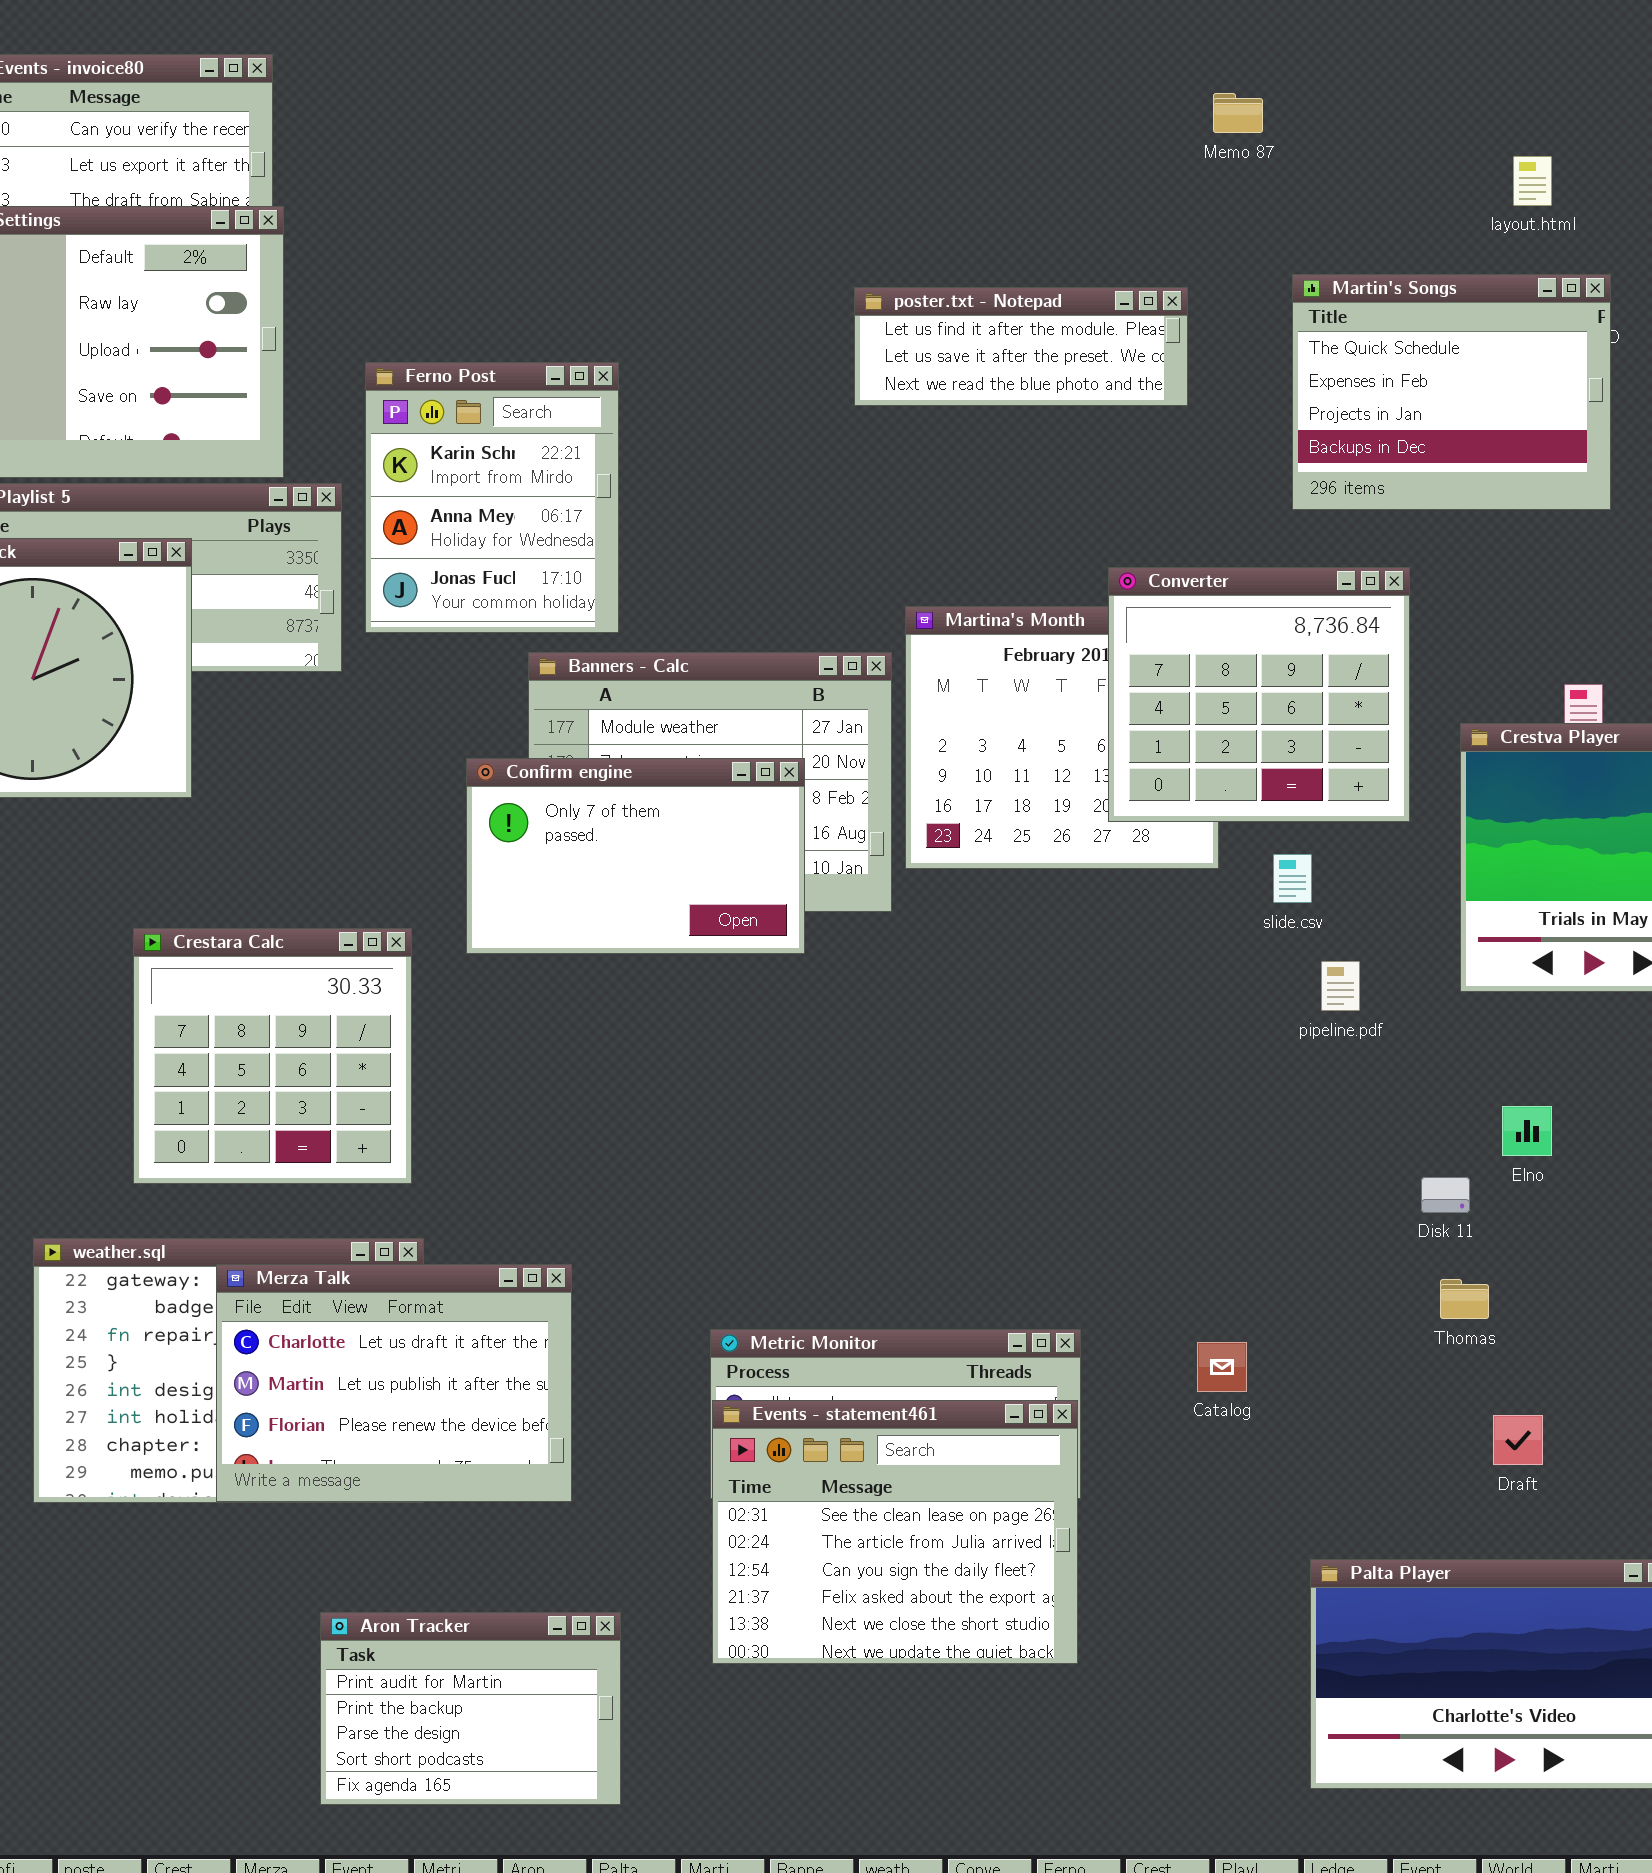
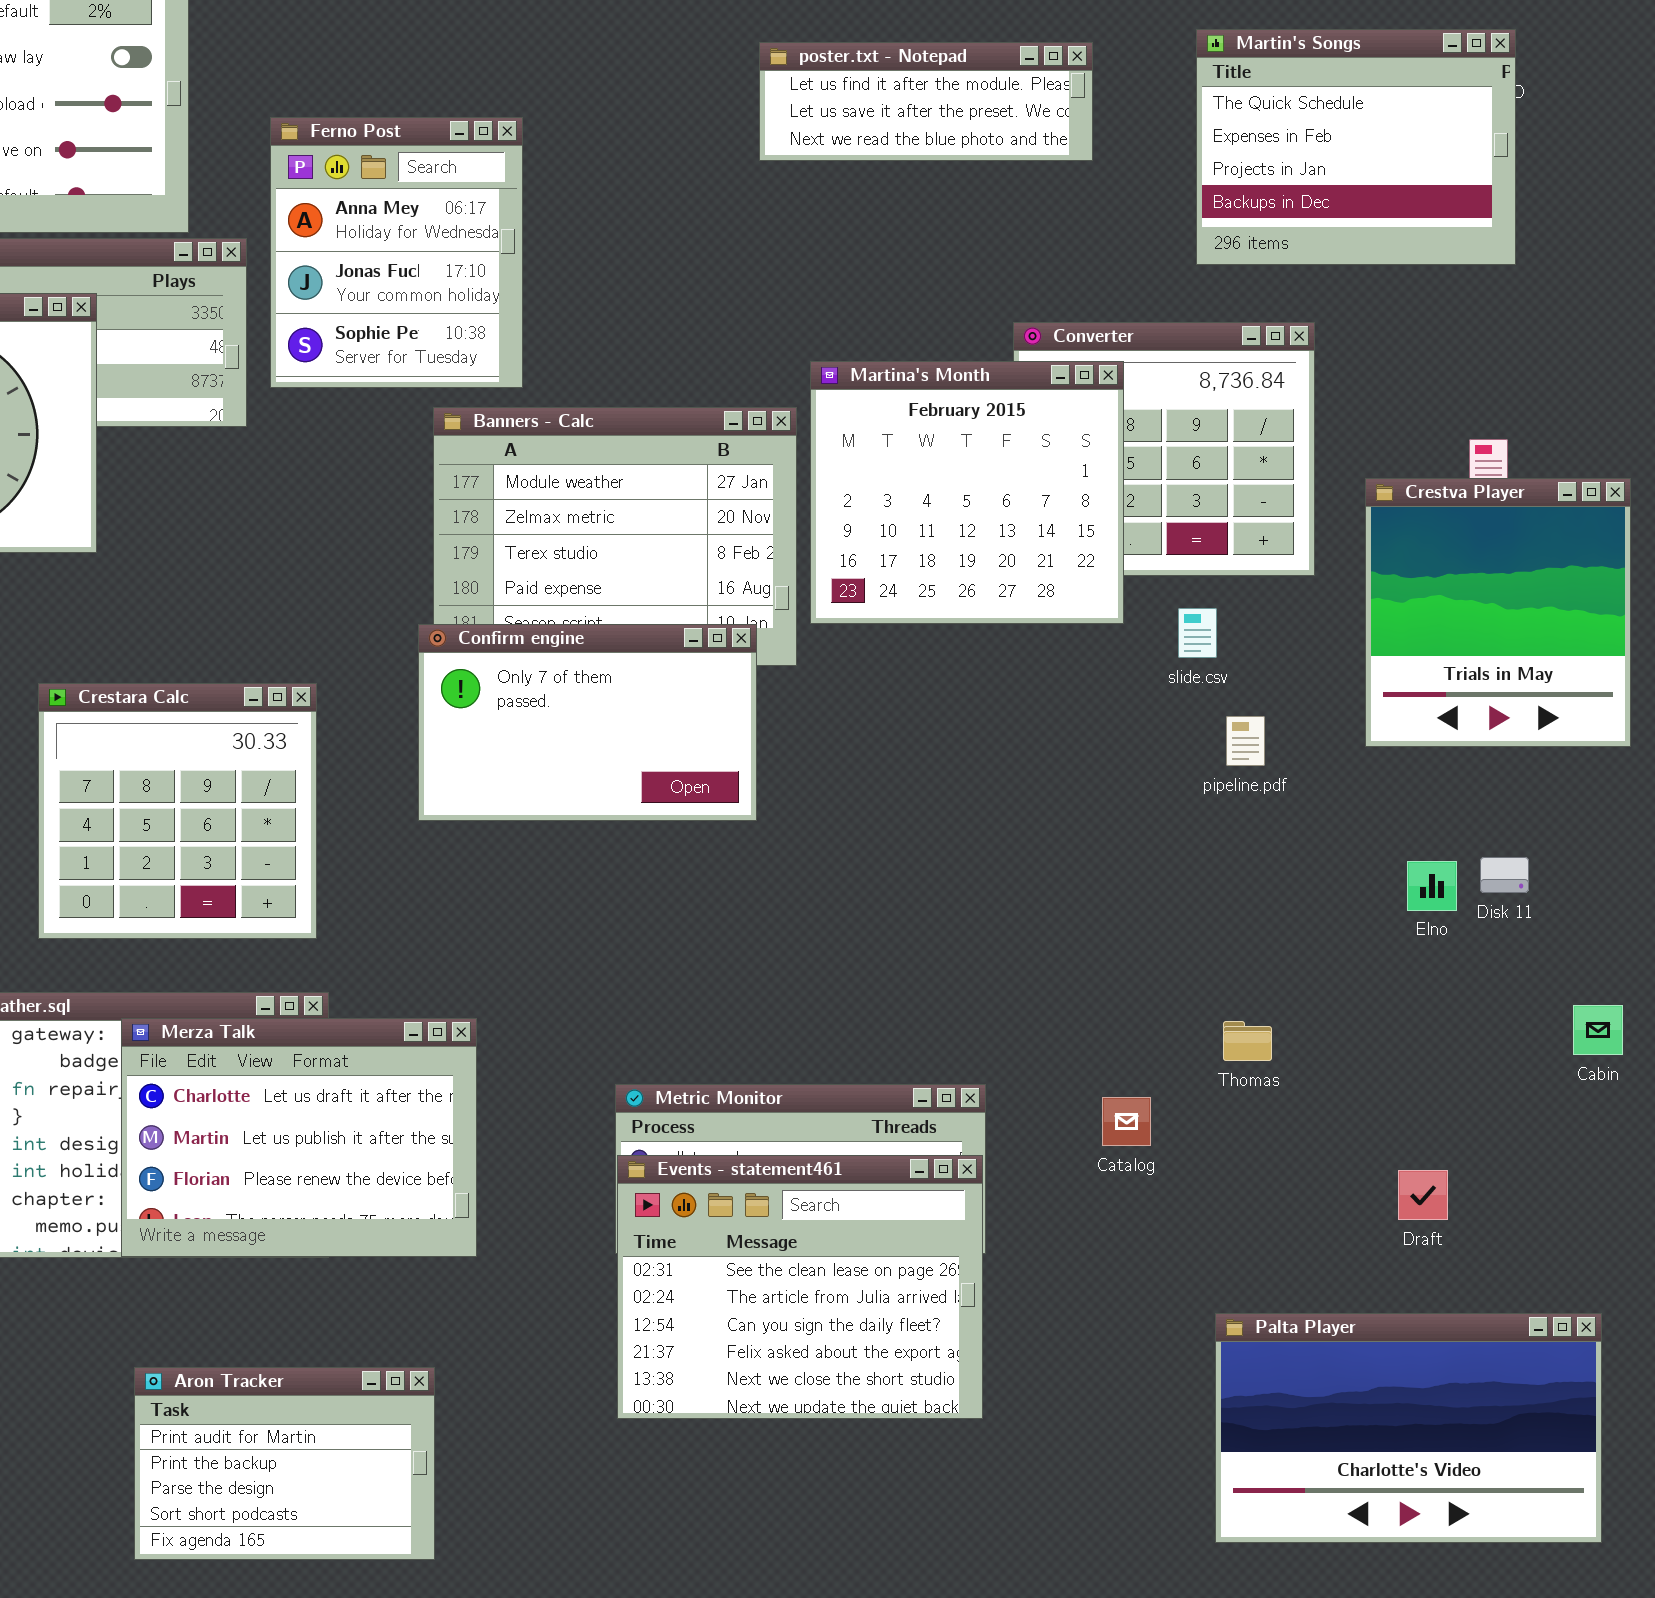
Ferno Post: [365,362,619,633] -> [270,117,523,388], scrolled down 1 row
Martina's Month: [905,606,1219,869] -> [810,361,1124,624], raised
Confirm engine: [466,758,805,954] -> [418,624,757,821], moved
Disk 11: [1421,1177,1470,1213] -> [1480,857,1529,893], moved
Thomas: [1440,1279,1489,1319] -> [1223,1021,1272,1061], moved
Aron Tracker: [320,1612,621,1805] -> [134,1367,435,1560], moved

